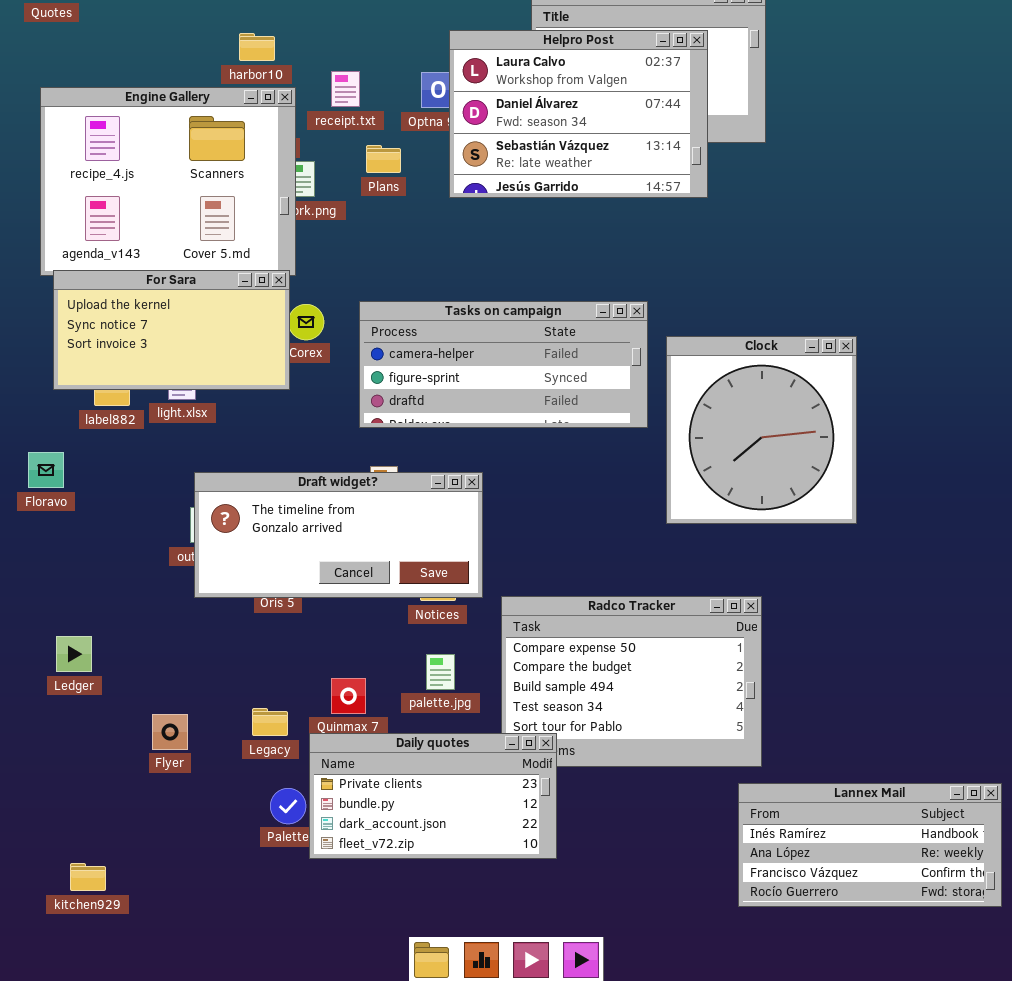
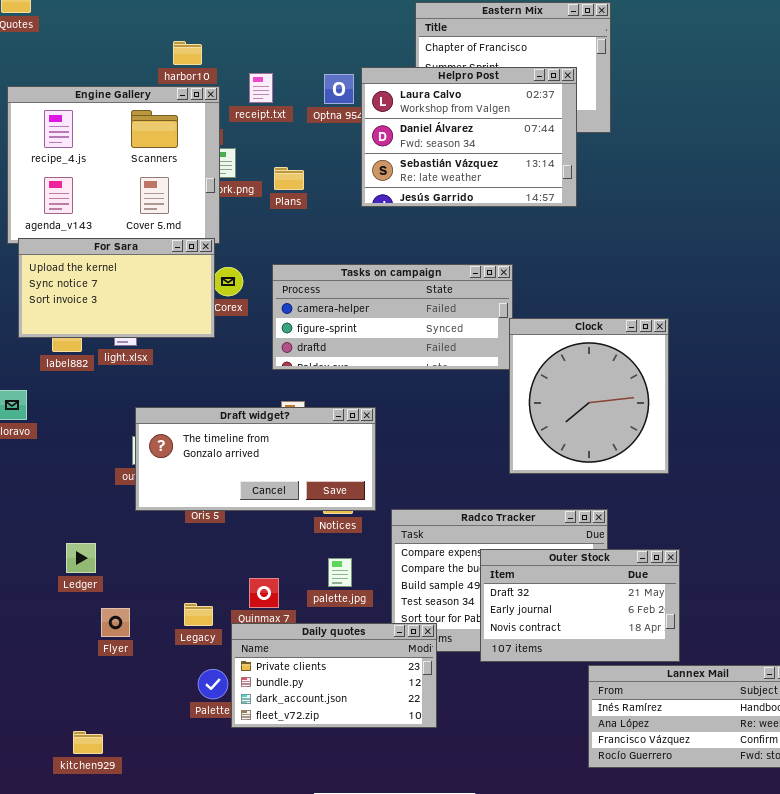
Helpro Post: [449,30,708,198] -> [361,67,577,207], moved
Plans: [366,145,401,173] -> [274,167,304,190], moved
Clock: [666,336,857,524] -> [509,318,669,474], moved
Ledger: [56,636,92,672] -> [66,543,96,573], moved
Outer Stock: none -> [480,549,680,662], opened
kitchen929: [70,863,106,891] -> [73,731,103,754], moved

